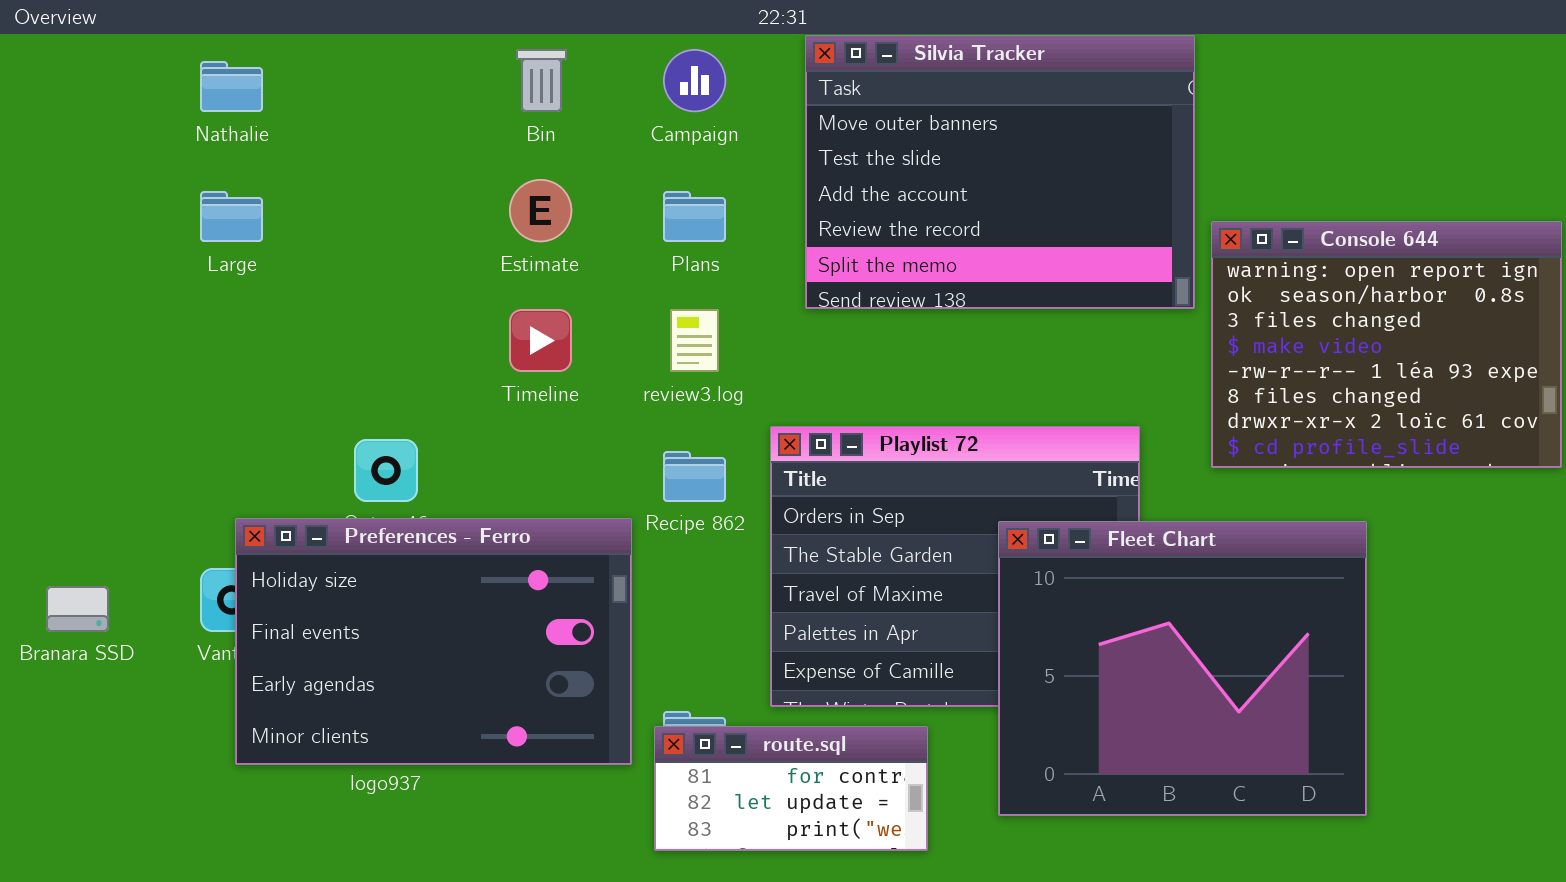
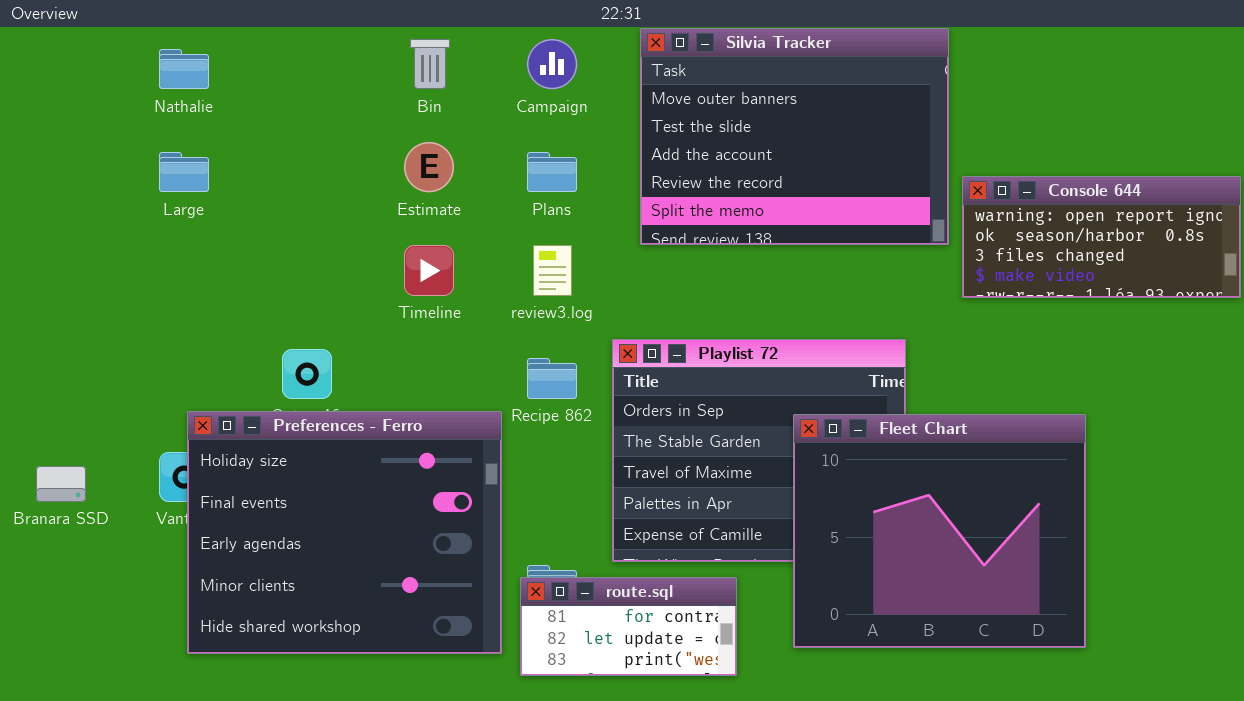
Console 644: [1211,221,1562,468] -> [962,176,1241,298], resized
Preferences - Ferro: [235,518,632,765] -> [187,411,502,654], resized

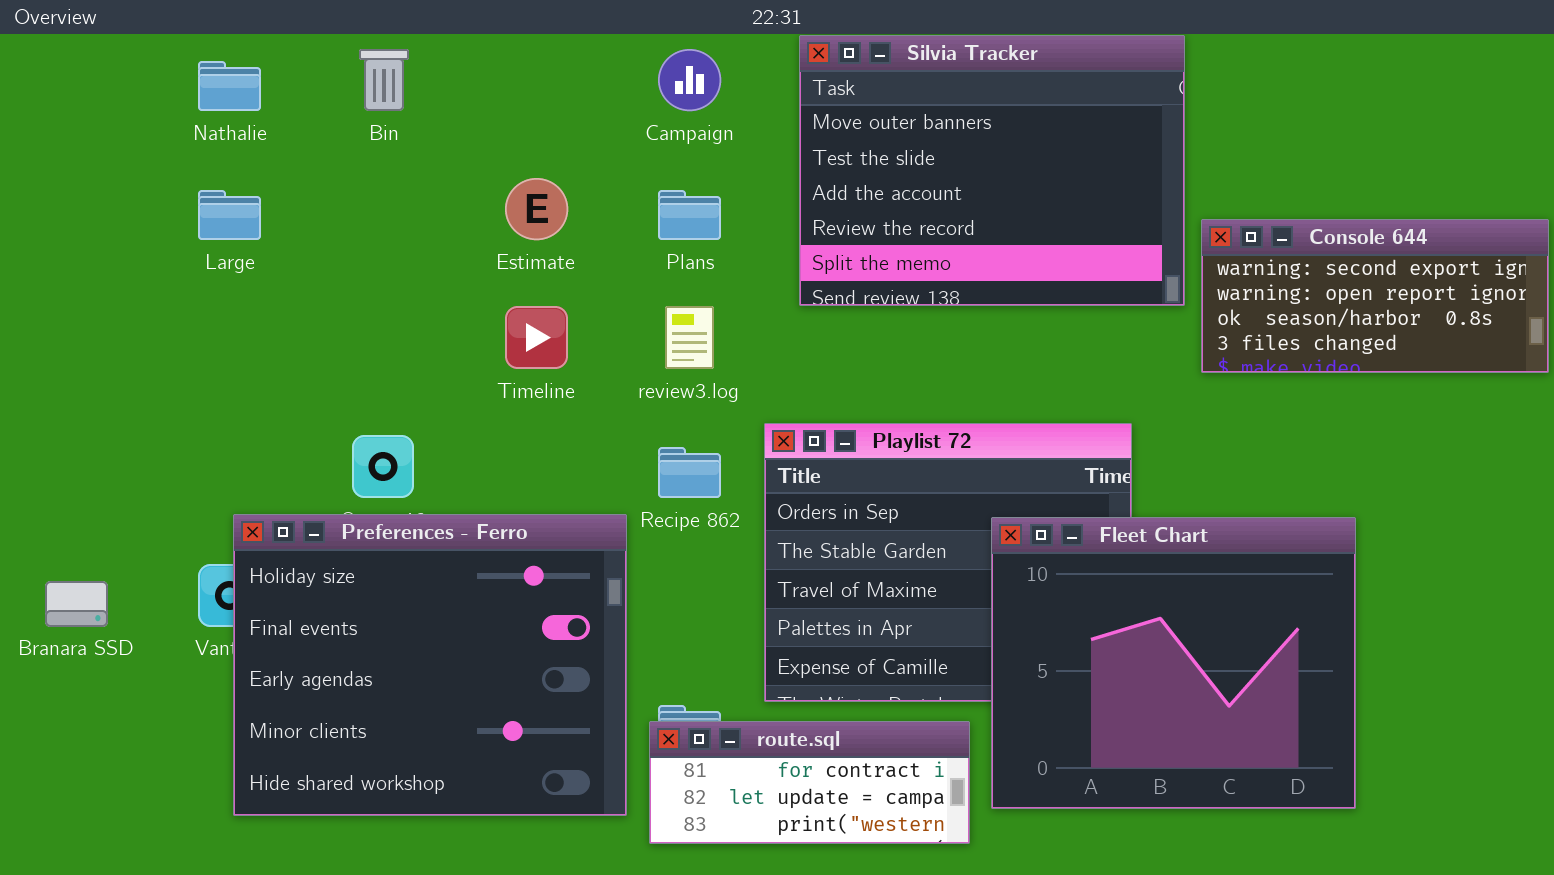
Bin: [410,39,450,89] -> [359,49,409,111], moved
Console 644: [962,176,1241,298] -> [1201,219,1549,373], scrolled up 1 row
route.sql: [520,577,737,676] -> [649,721,970,844], resized

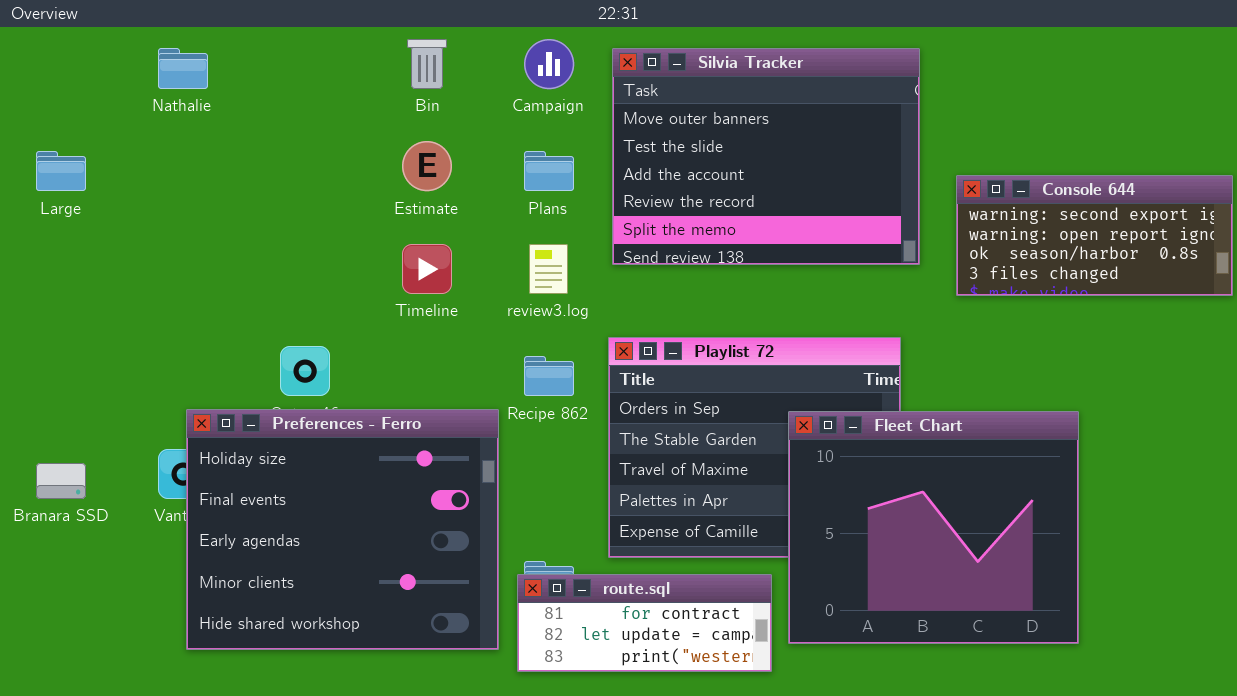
Silvia Tracker: [799,35,1185,306] -> [612,48,920,265], moved
Bin: [359,49,409,111] -> [407,39,447,89], moved
Large: [198,190,261,240] -> [36,151,86,191], moved

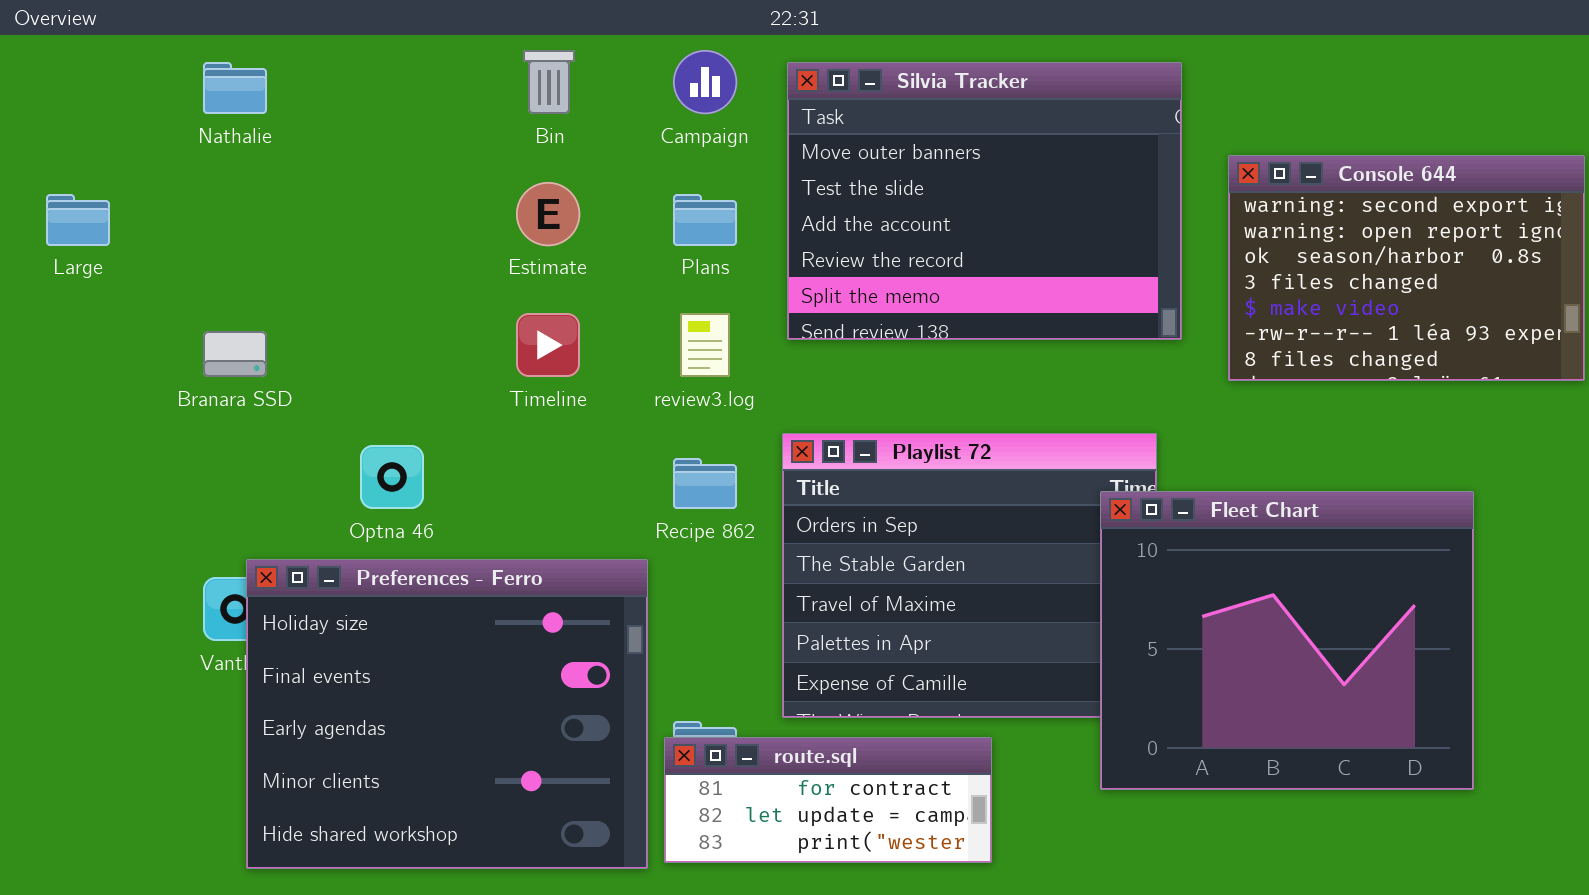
Console 644: [956,175,1233,296] -> [1228,155,1585,381], resized
Preferences - Ferro: [186,409,499,650] -> [246,559,648,869], moved
Fleet Chart: [788,411,1079,644] -> [1100,491,1474,790], moved
Branara SSD: [36,463,86,499] -> [203,331,267,377], moved

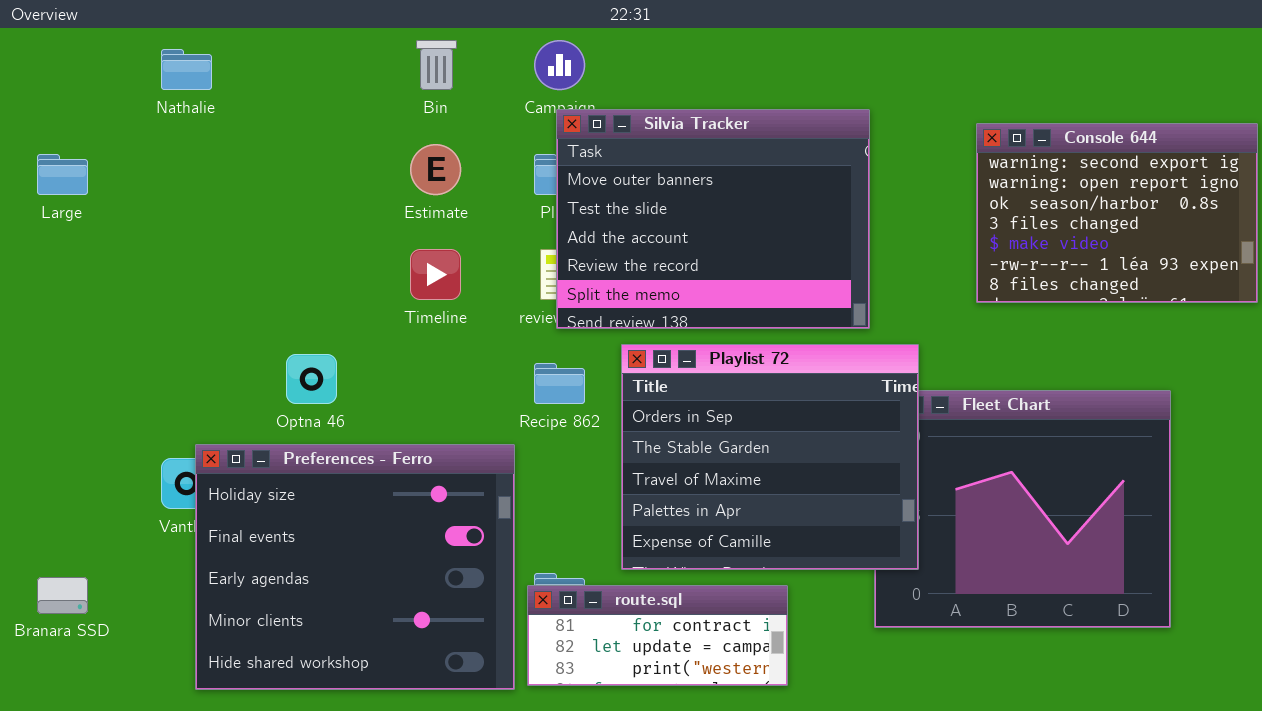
Silvia Tracker: [787,62,1182,340] -> [556,109,870,329], moved
Branara SSD: [203,331,267,377] -> [37,577,88,614], moved
Playlist 72: [782,433,1157,718] -> [621,344,919,570], raised

